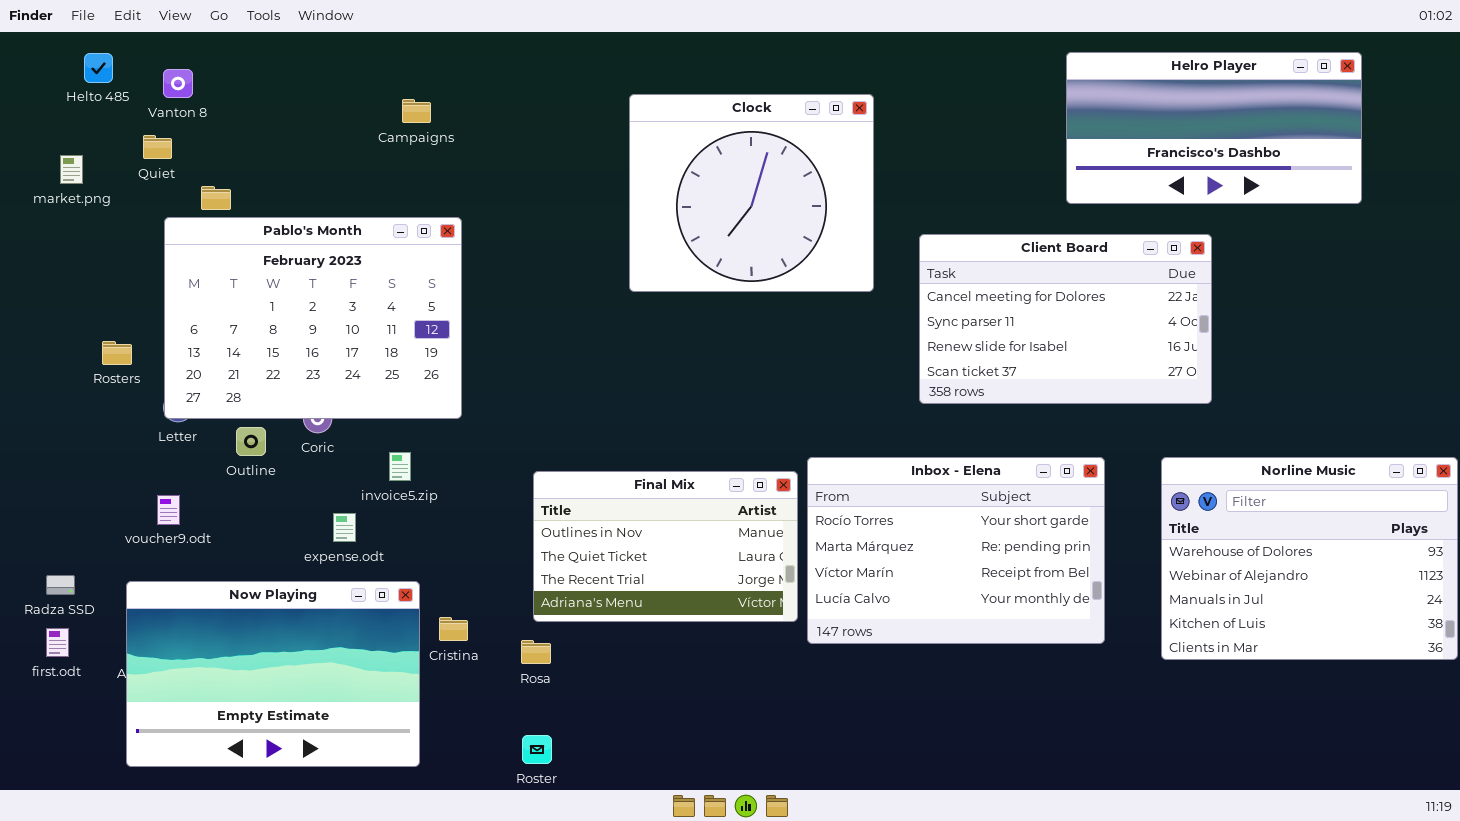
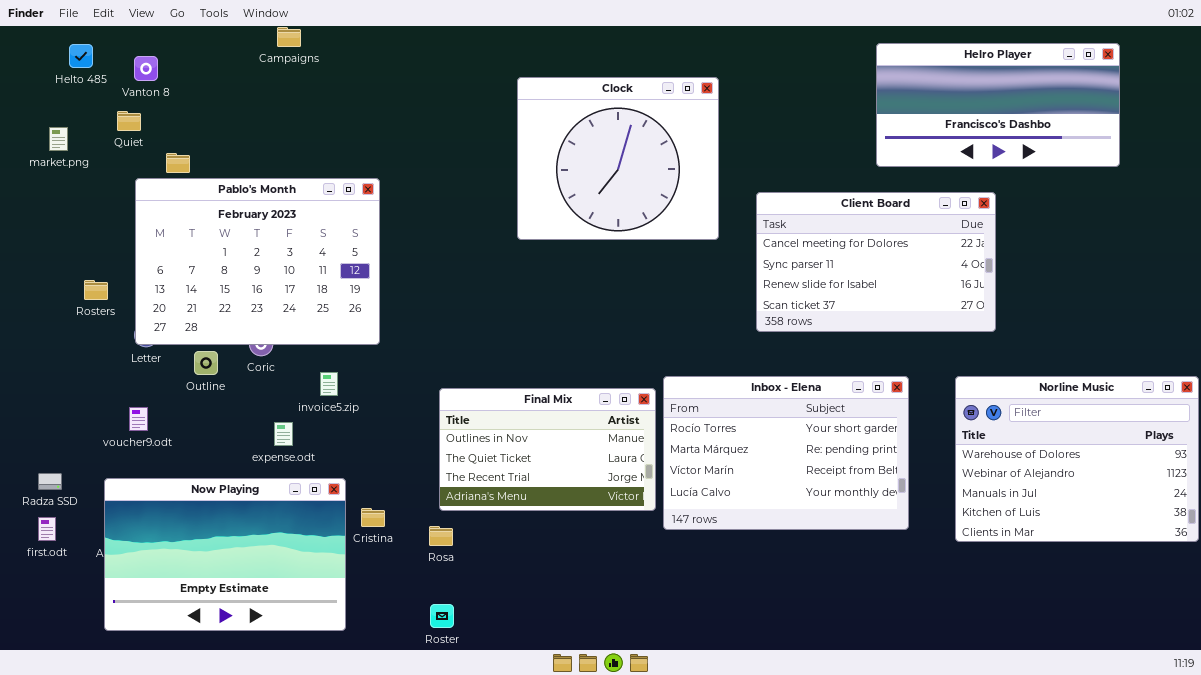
Campaigns: [402,99,431,123] -> [277,27,301,47], moved

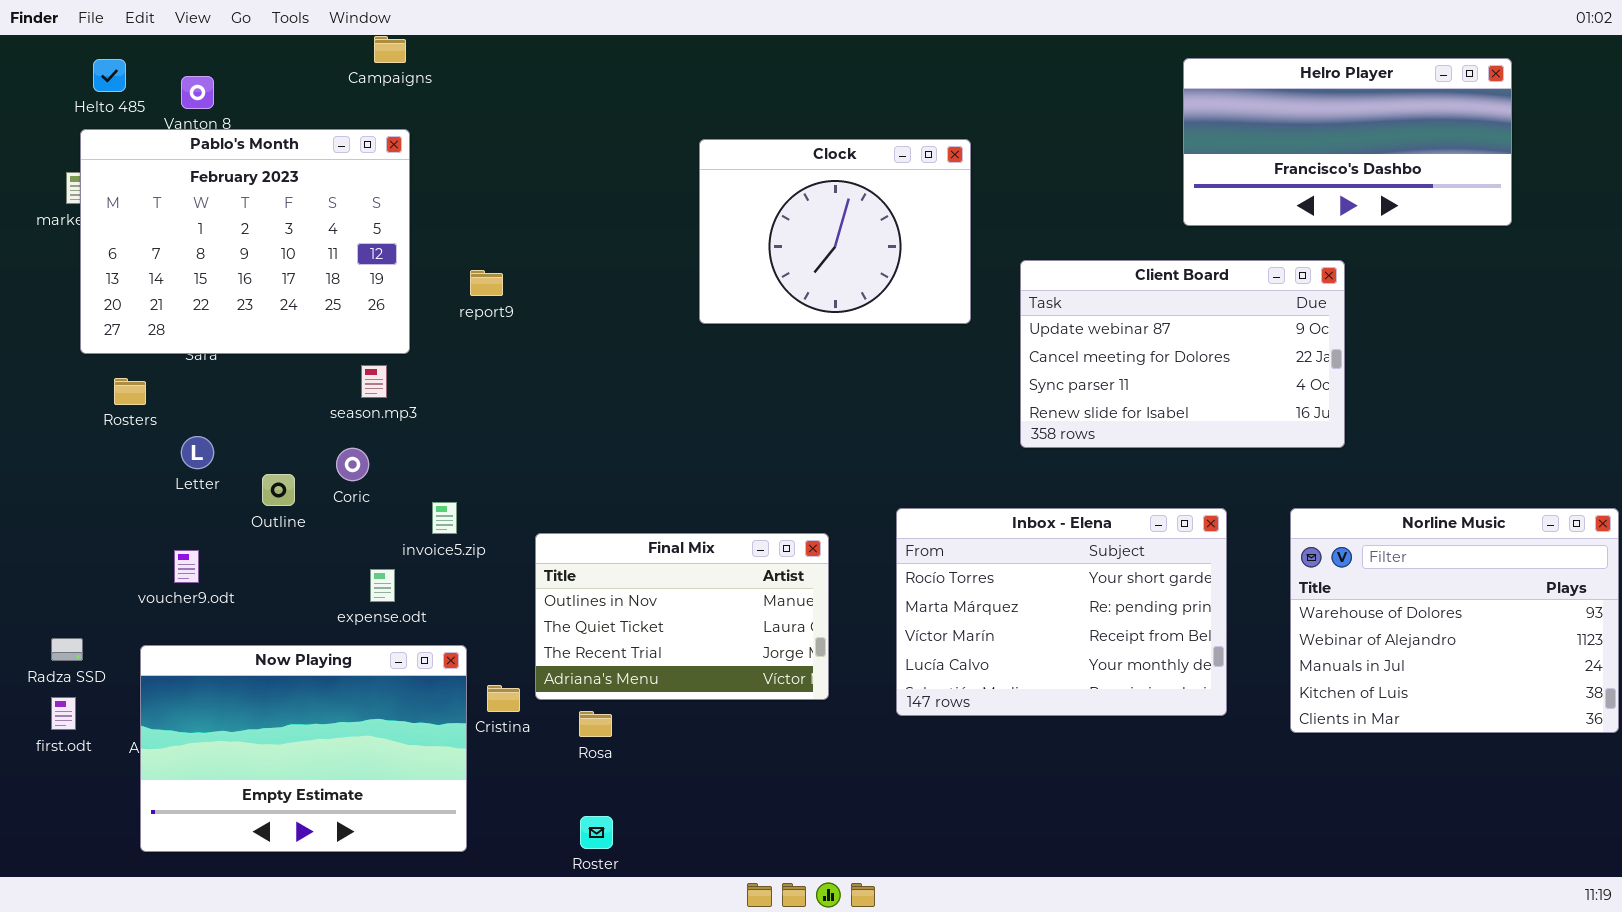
Clock: [517,77,719,240] -> [699,139,971,324], resized
Pablo's Month: [135,178,380,345] -> [80,129,410,354], moved
Client Board: [756,192,996,332] -> [1020,260,1345,448], scrolled up 1 row
Final Mix: [439,388,656,511] -> [535,533,829,700], moved

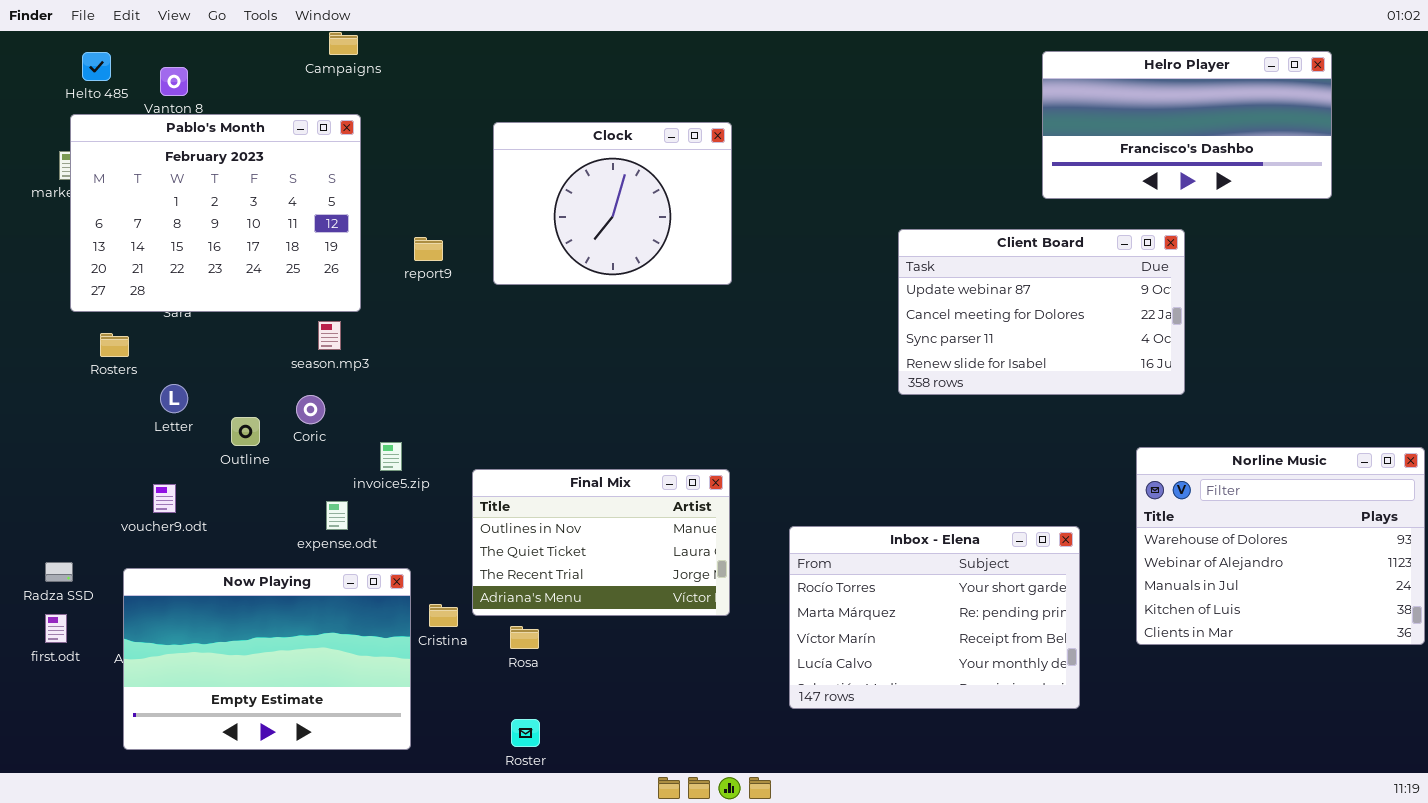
Clock: [699,139,971,324] -> [493,122,732,285], moved
Inbox - Elena: [896,508,1227,716] -> [789,526,1080,709], moved

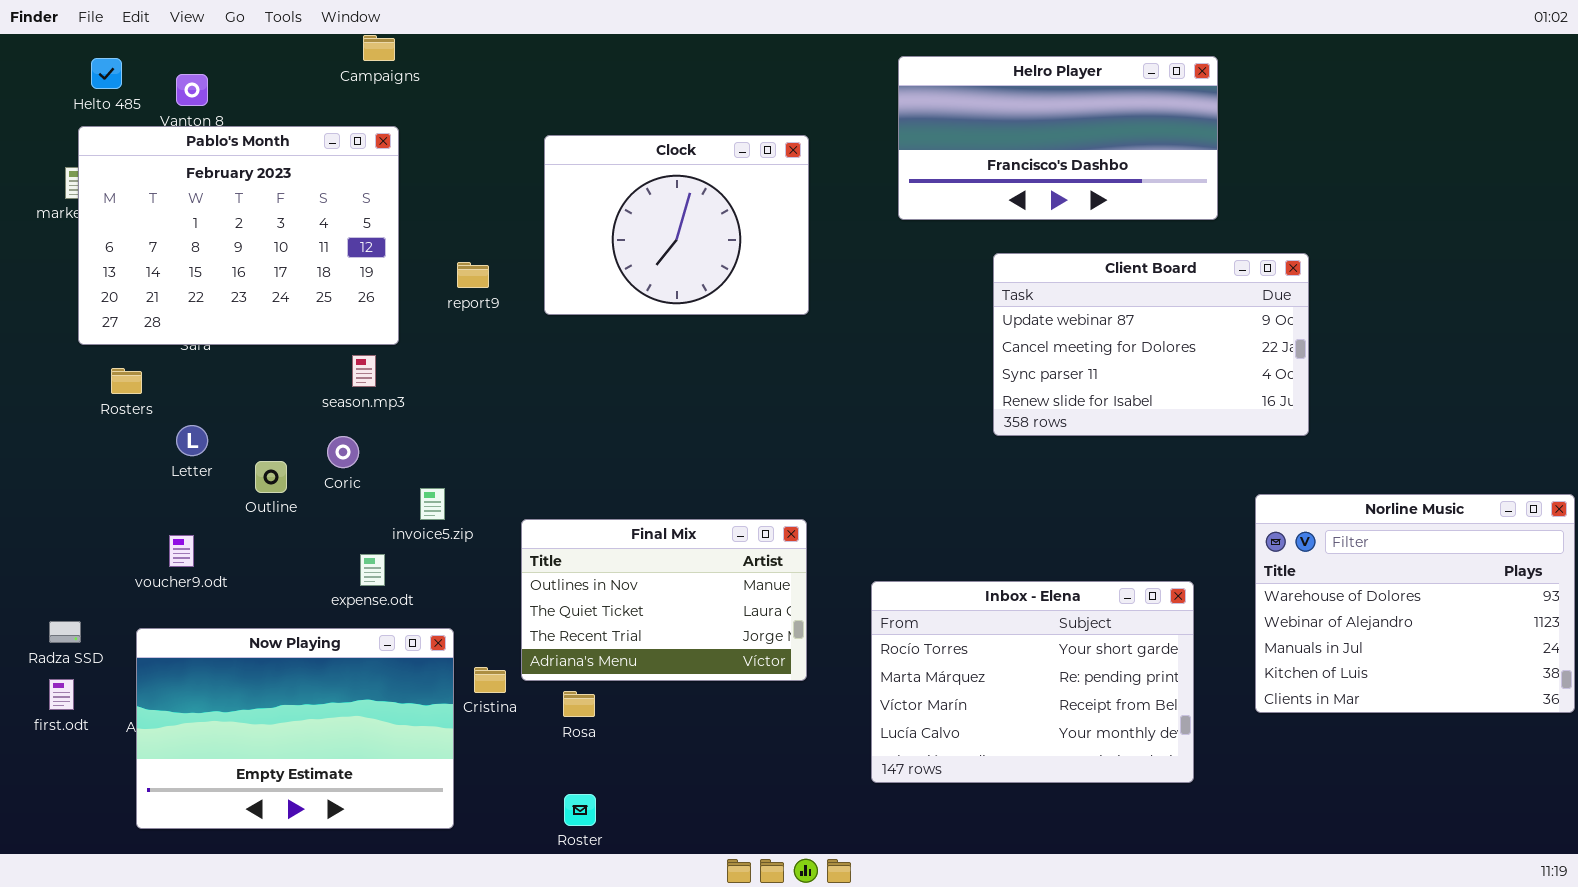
Helro Player: [1042,51,1332,199] -> [898,56,1218,220], moved

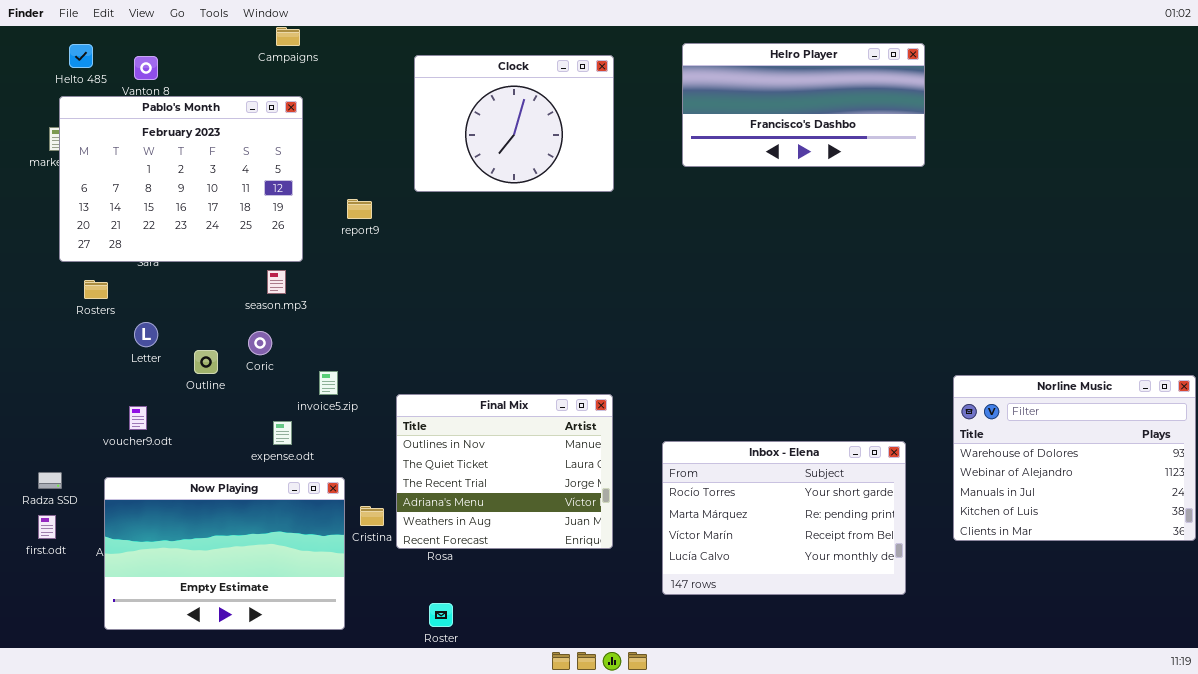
Clock: [544,135,809,315] -> [414,55,614,192], moved
Client Board: [993,253,1309,436] -> none, closed
Final Mix: [521,519,807,681] -> [396,394,613,549], resized

